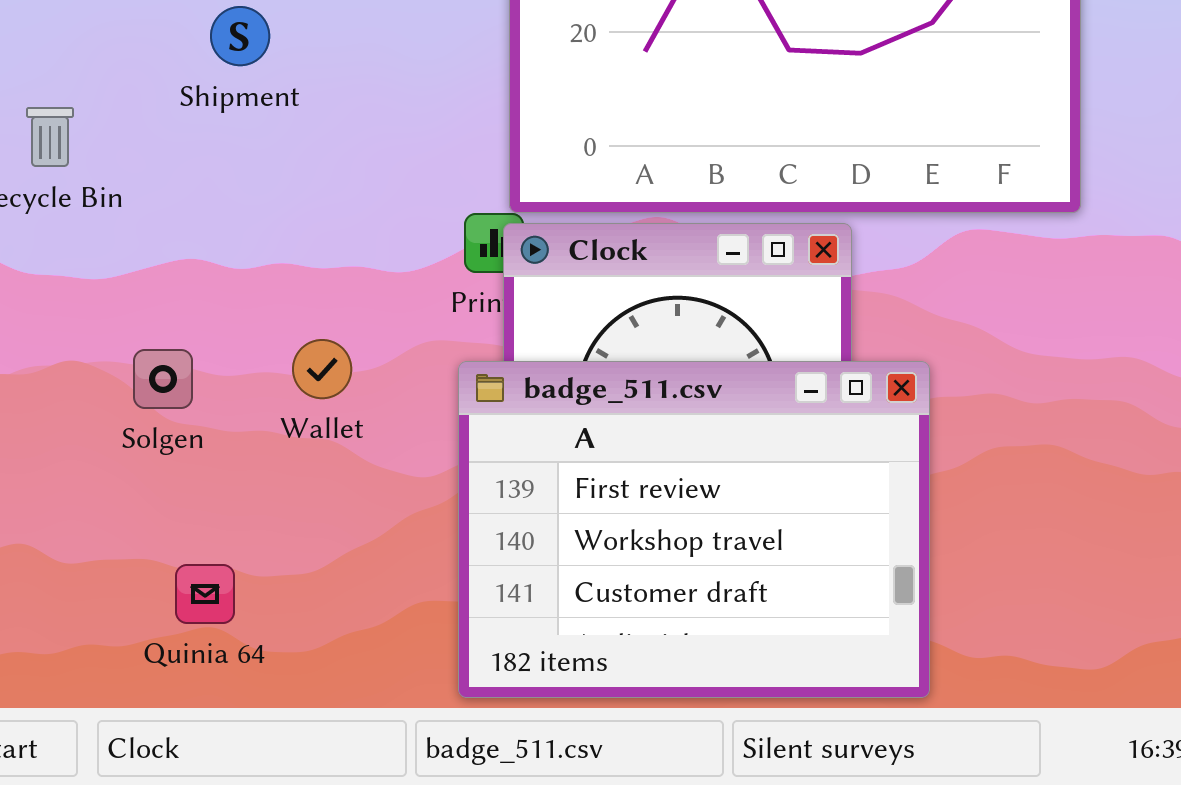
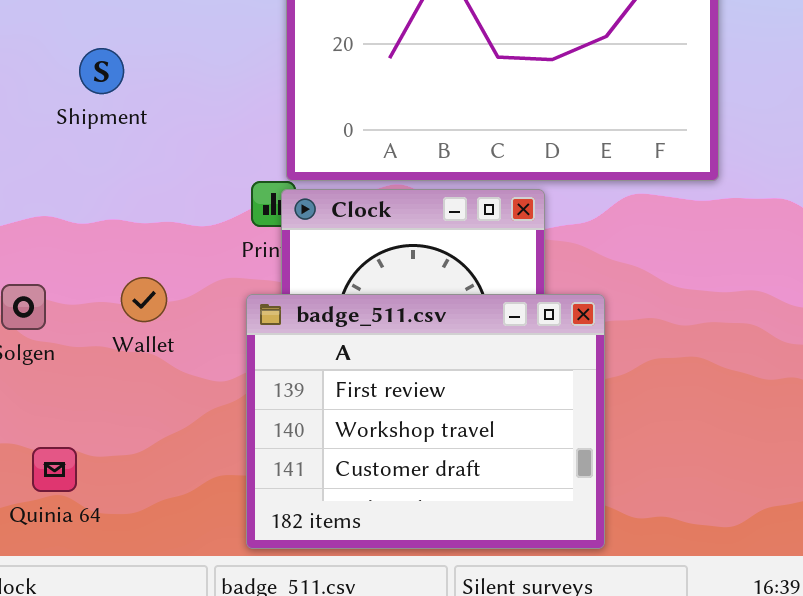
Shipment: [210,6,270,66] -> [79,48,124,94], moved

